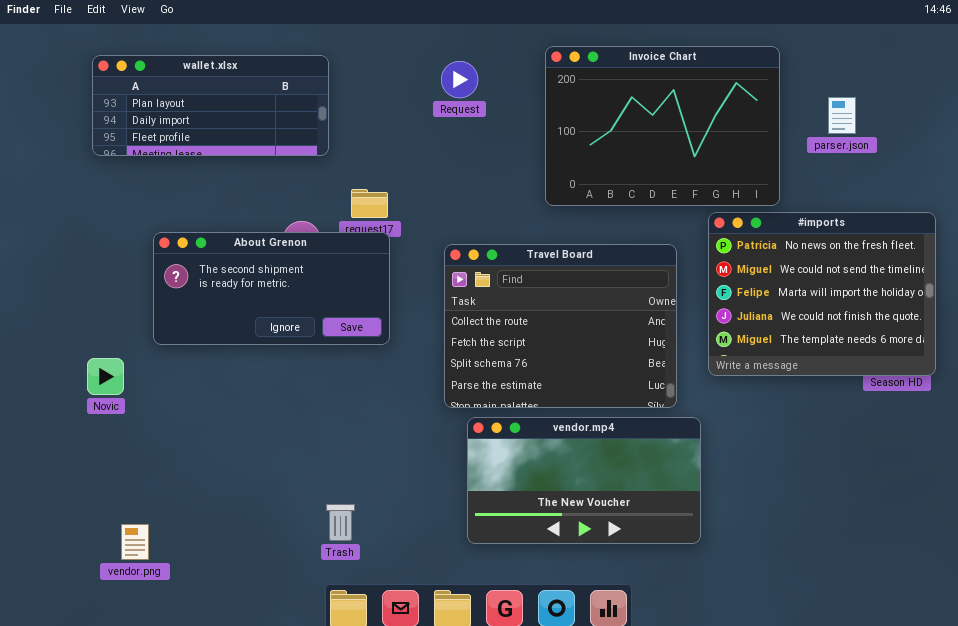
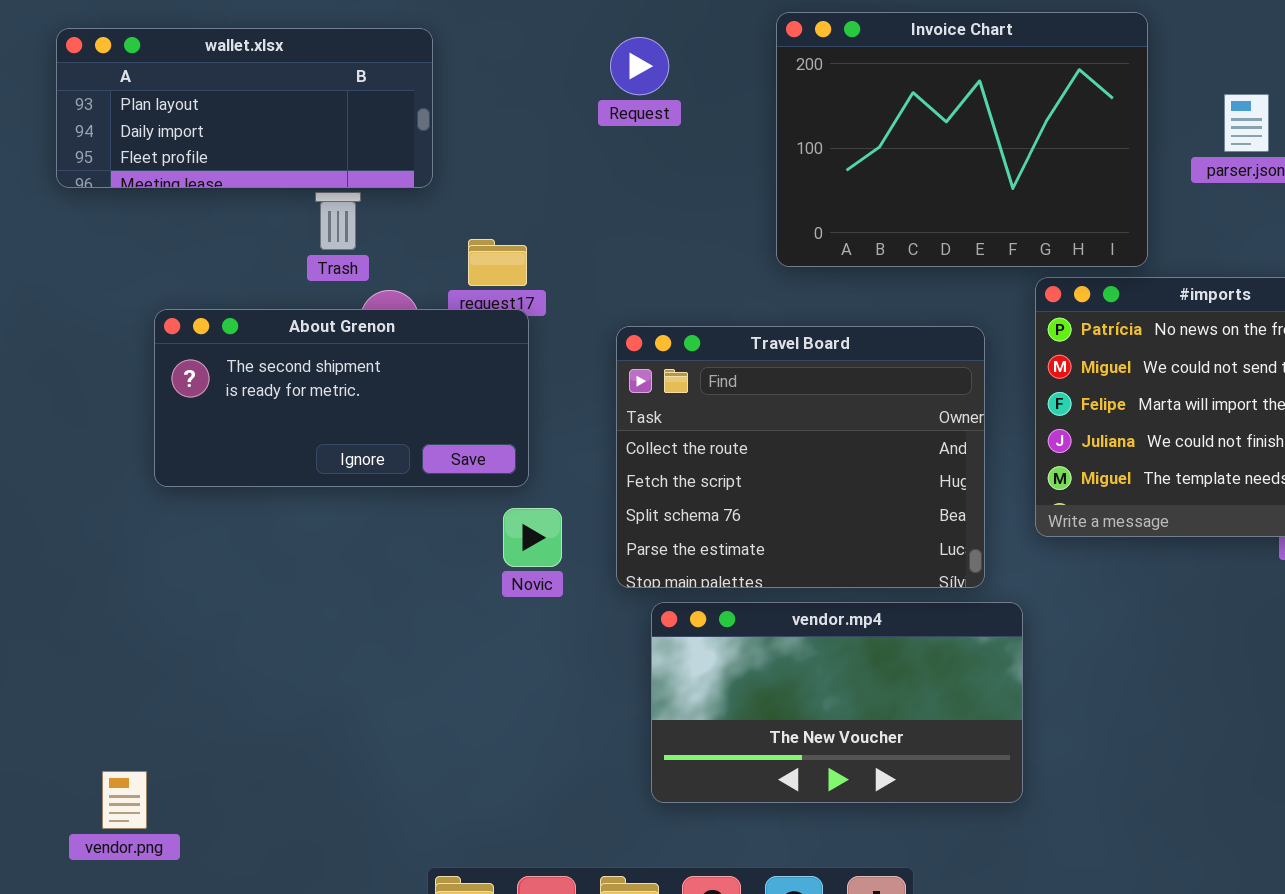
Novic: [87,358,124,395] -> [503,508,562,567], moved
Trash: [326,504,355,541] -> [315,192,361,250], moved

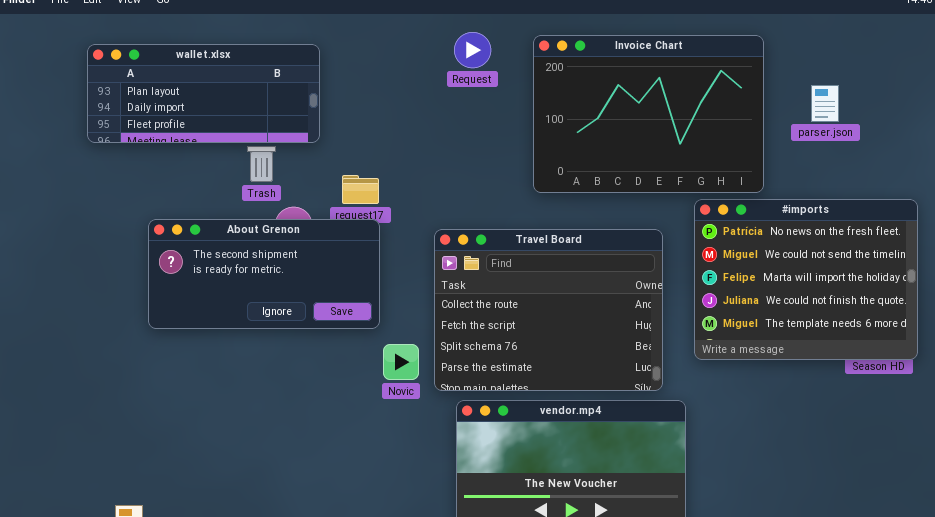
Request: [610,37,669,95] -> [454,32,491,68], moved
Novic: [503,508,562,567] -> [383,344,419,380], moved

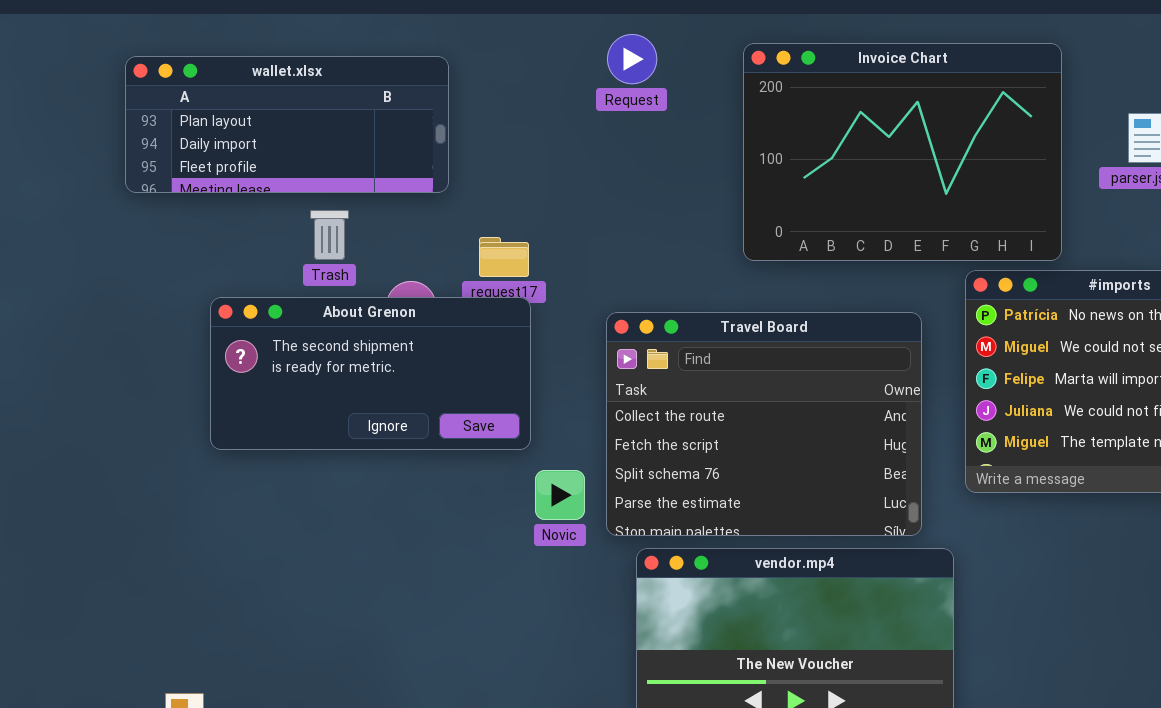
Request: [454,32,491,68] -> [607,34,657,84], moved
Trash: [247,146,276,182] -> [310,210,349,260], moved

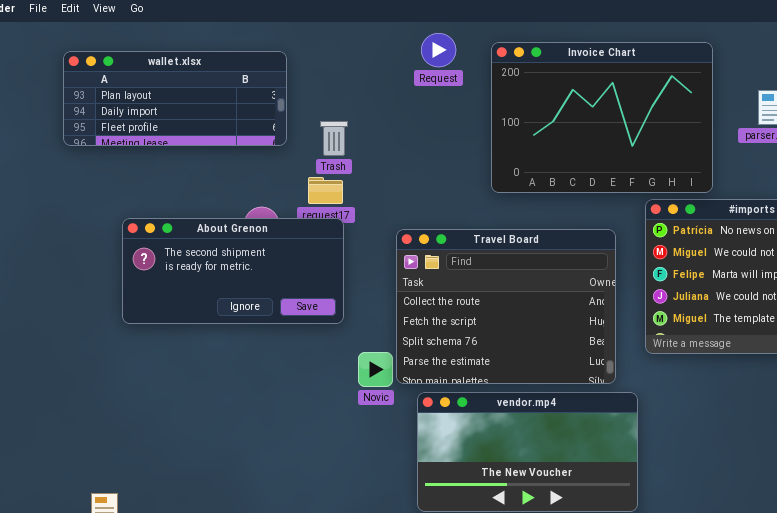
Request: [607,34,657,84] -> [421,33,456,67], moved
Trash: [310,210,349,260] -> [320,121,348,156], moved
Novic: [535,470,585,520] -> [358,352,393,387], moved

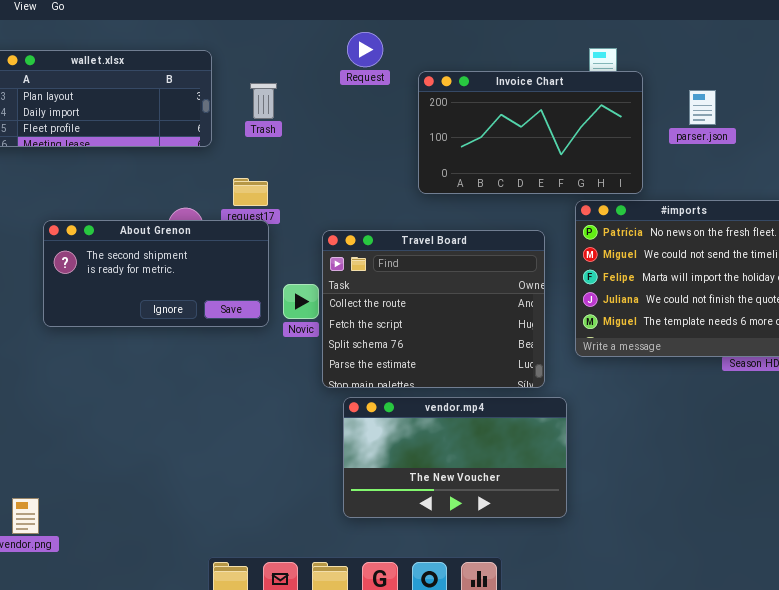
Invoice Chart: [491,42,713,193] -> [418,71,643,194], resized
Trash: [320,121,348,156] -> [250,83,277,119], moved
Novic: [358,352,393,387] -> [283,284,319,319], moved

